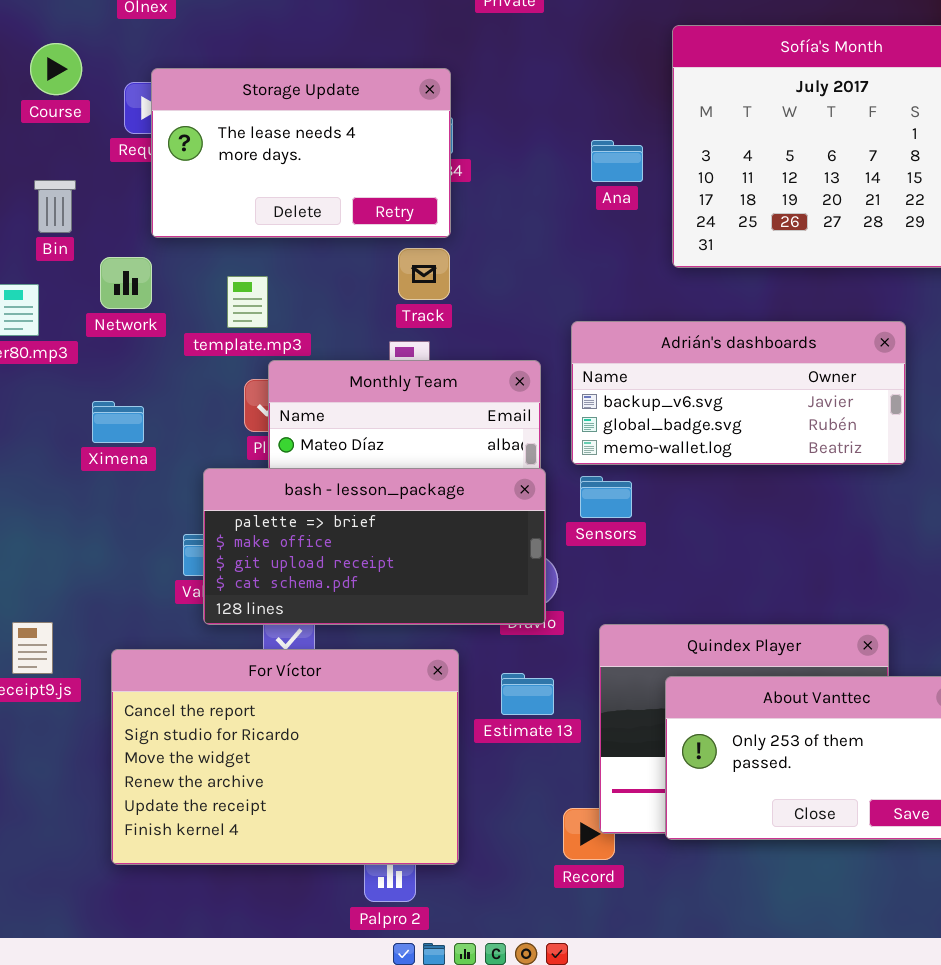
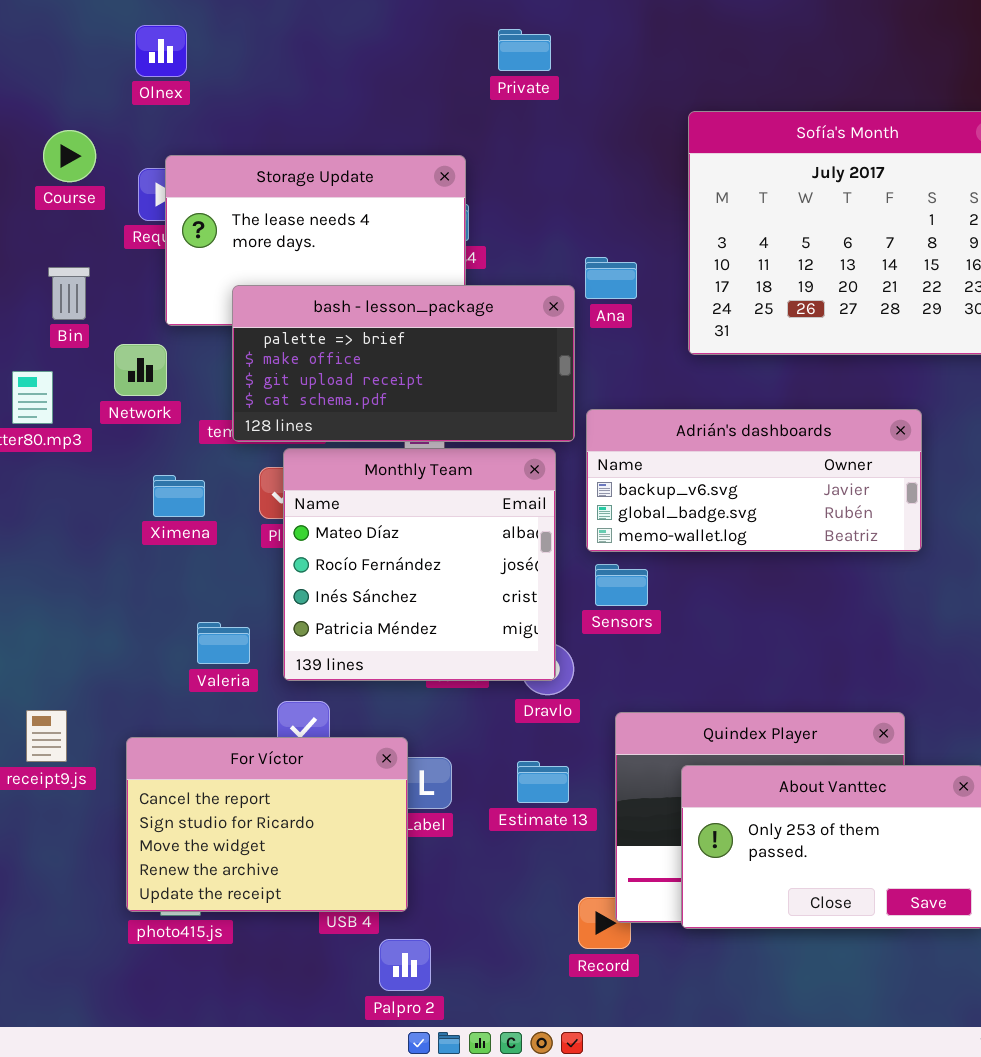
Ana: [591,140,643,182] -> [585,257,637,299], moved
Ximena: [92,401,144,443] -> [153,475,205,517], moved
bash - lesson_package: [203,468,546,625] -> [232,285,575,442], moved
For Víctor: [111,649,459,865] -> [126,737,408,912], resized

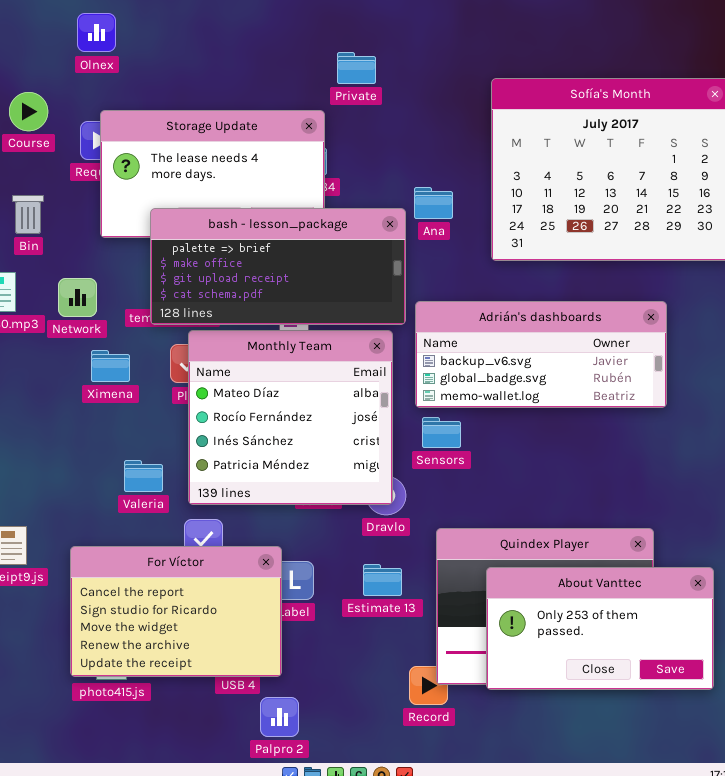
Private: [498,29,551,71] -> [337,52,376,84], moved
Network: [114,344,167,396] -> [58,278,97,317], moved

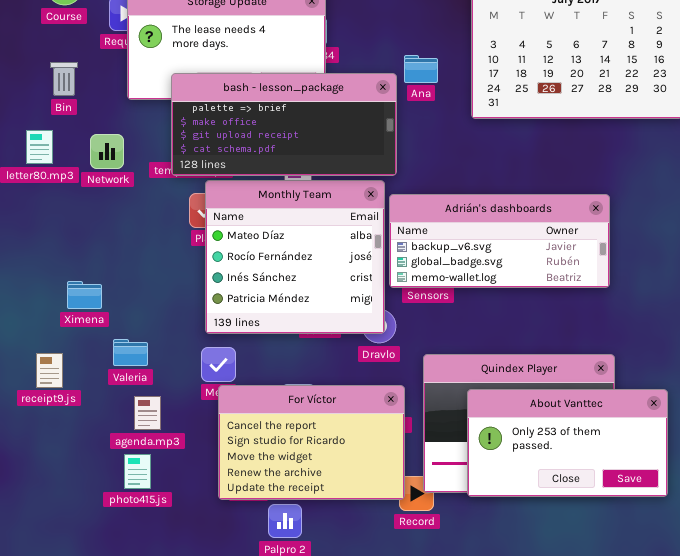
Adrián's dashboards: [415,301,667,408] -> [389,194,610,288], moved
Ximena: [91,350,130,382] -> [67,281,102,309], moved
Valeria: [124,460,163,492] -> [113,339,148,366], moved
For Víctor: [70,546,282,677] -> [218,385,405,500], moved

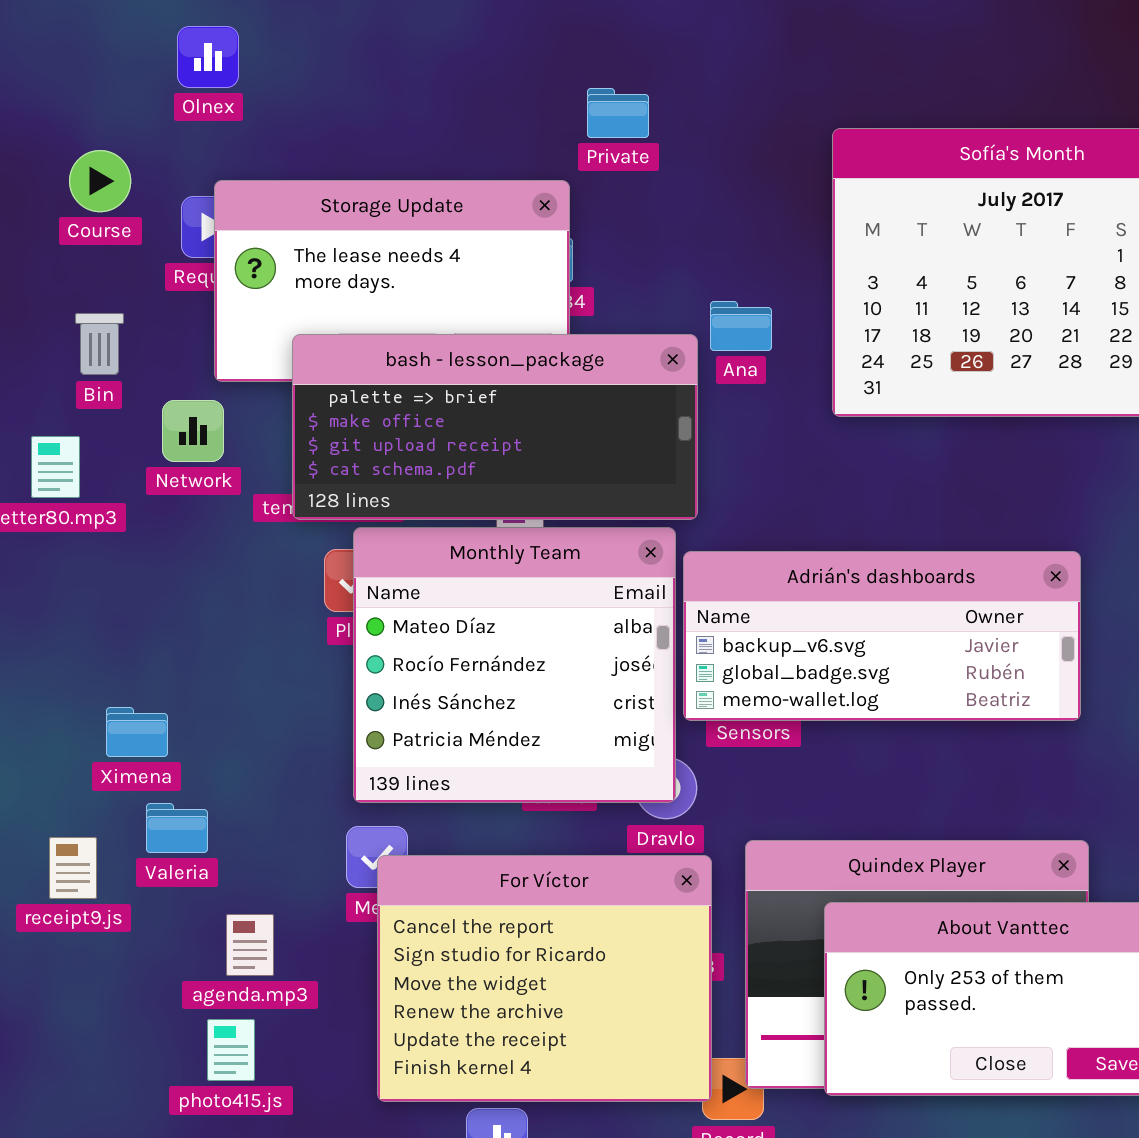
Network: [90,134,124,169] -> [162,400,224,462], moved
Valeria: [113,339,148,366] -> [146,803,208,853], moved
For Víctor: [218,385,405,500] -> [377,855,712,1102], resized

